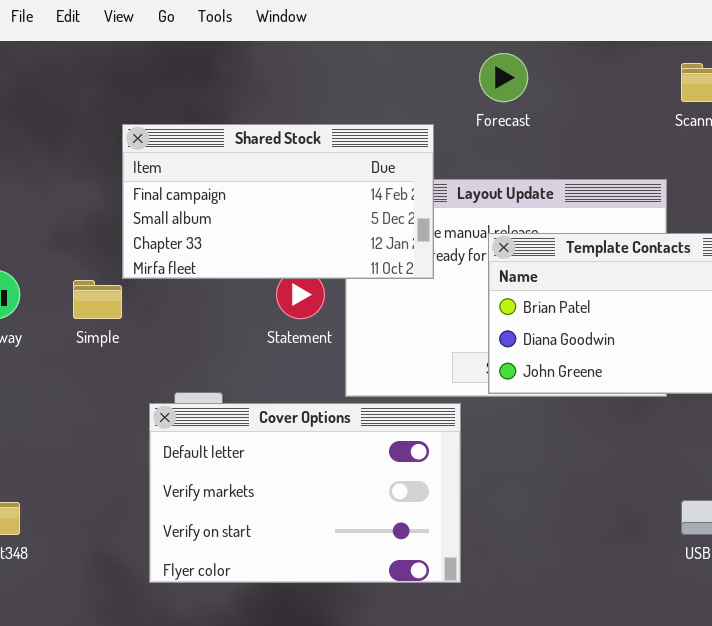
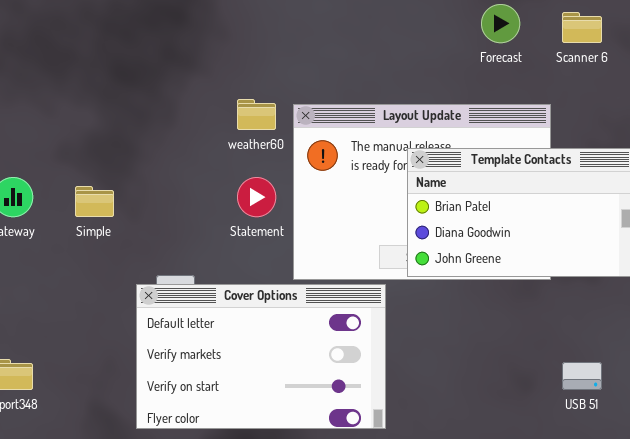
Forecast: [479,53,528,102] -> [481,4,520,43], moved
Shared Stock: [122,124,434,279] -> none, closed

